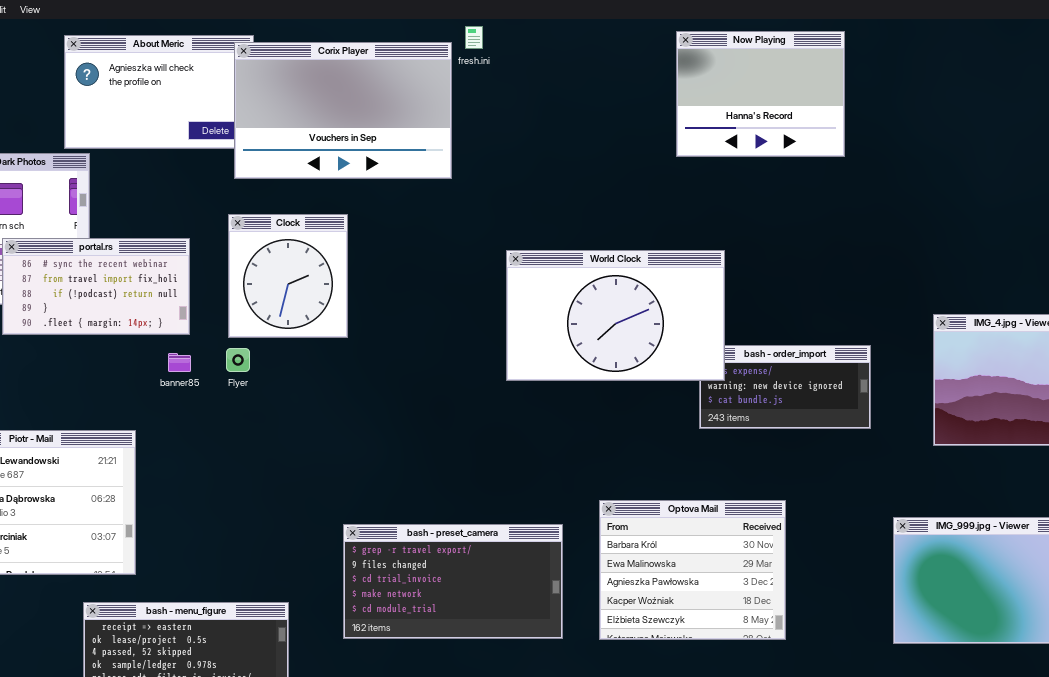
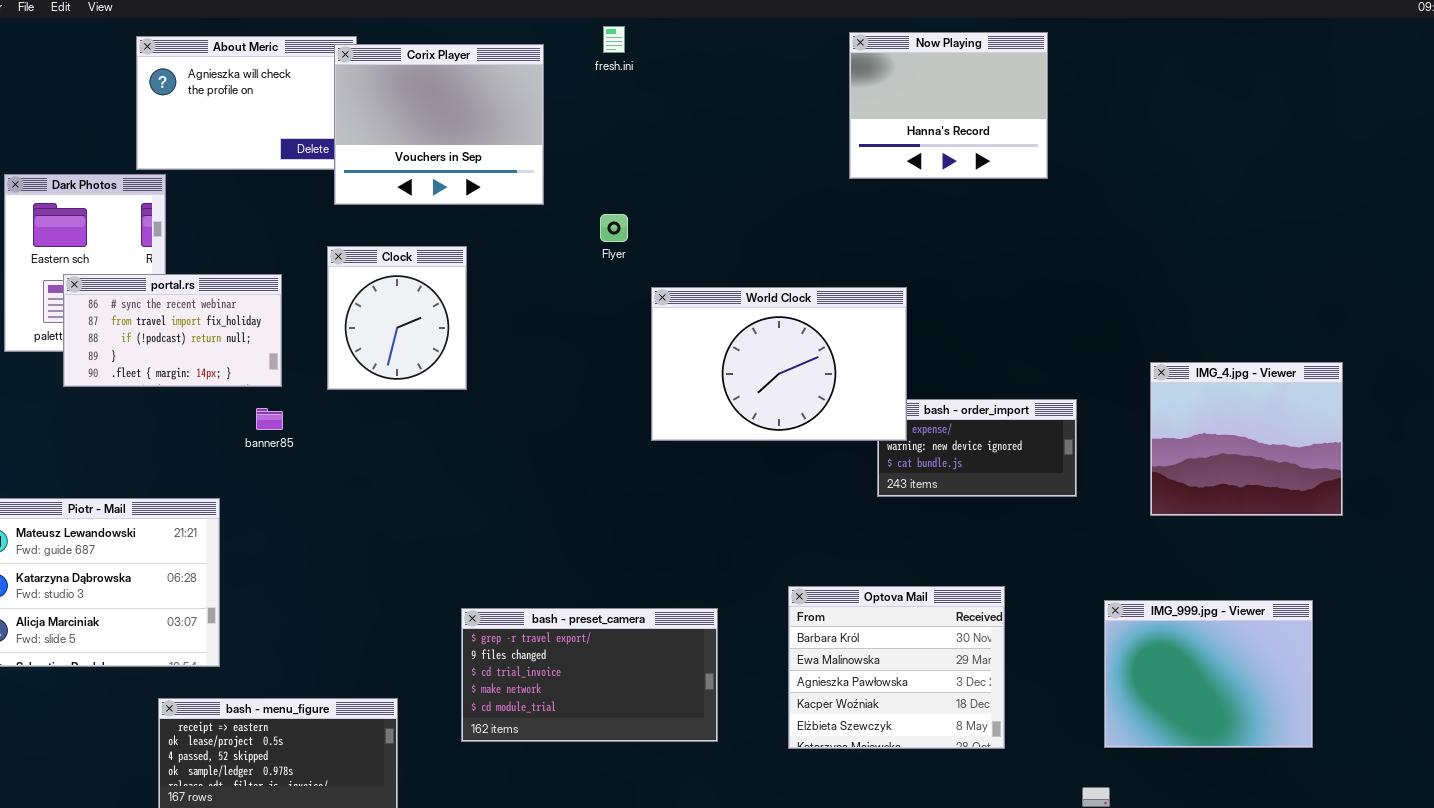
Corix Player: [234,42,452,179] -> [334,44,544,205], resized
Flyer: [226,348,250,372] -> [600,214,628,242], moved
Optova Mail: [599,500,786,640] -> [788,586,1005,749], moved

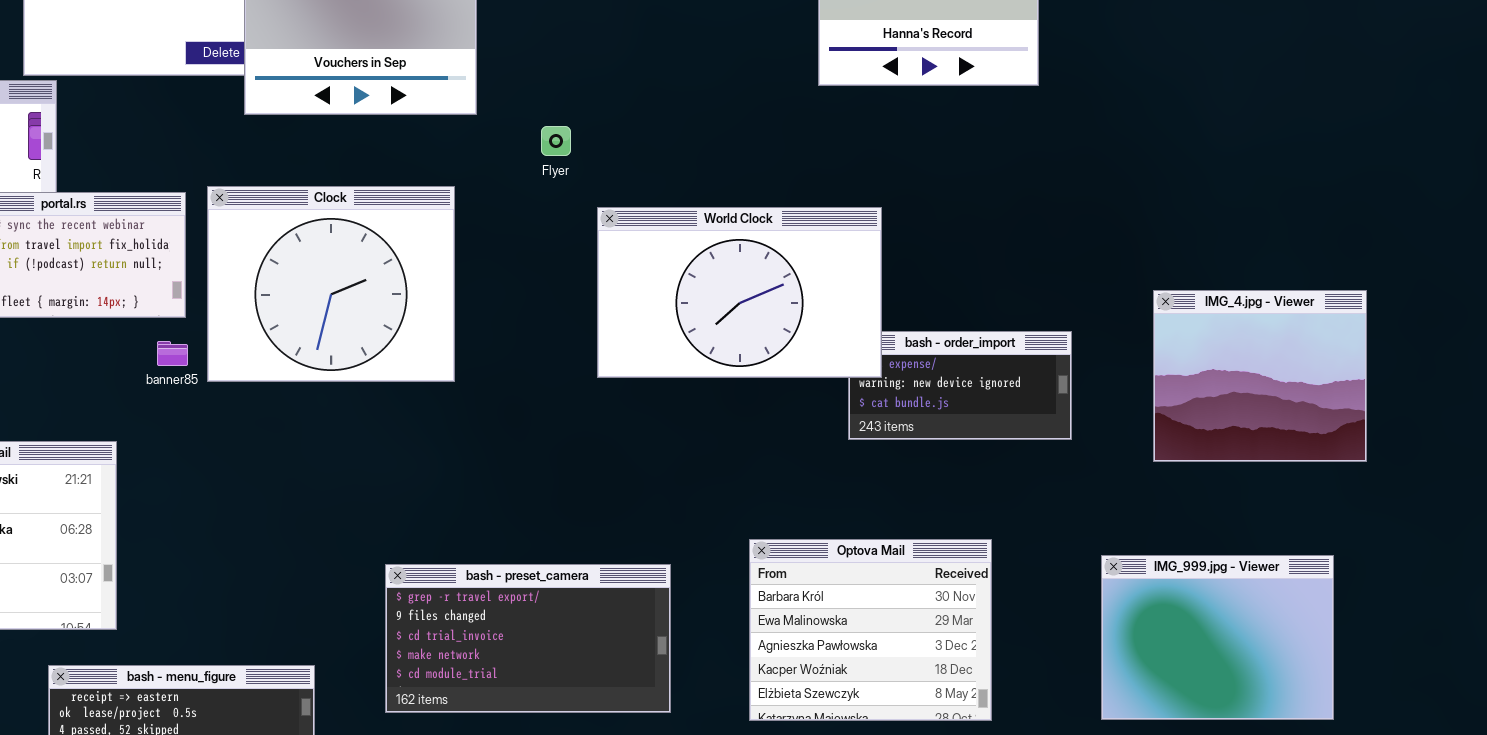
Clock: [327,246,467,390] -> [207,186,455,382], moved, resized

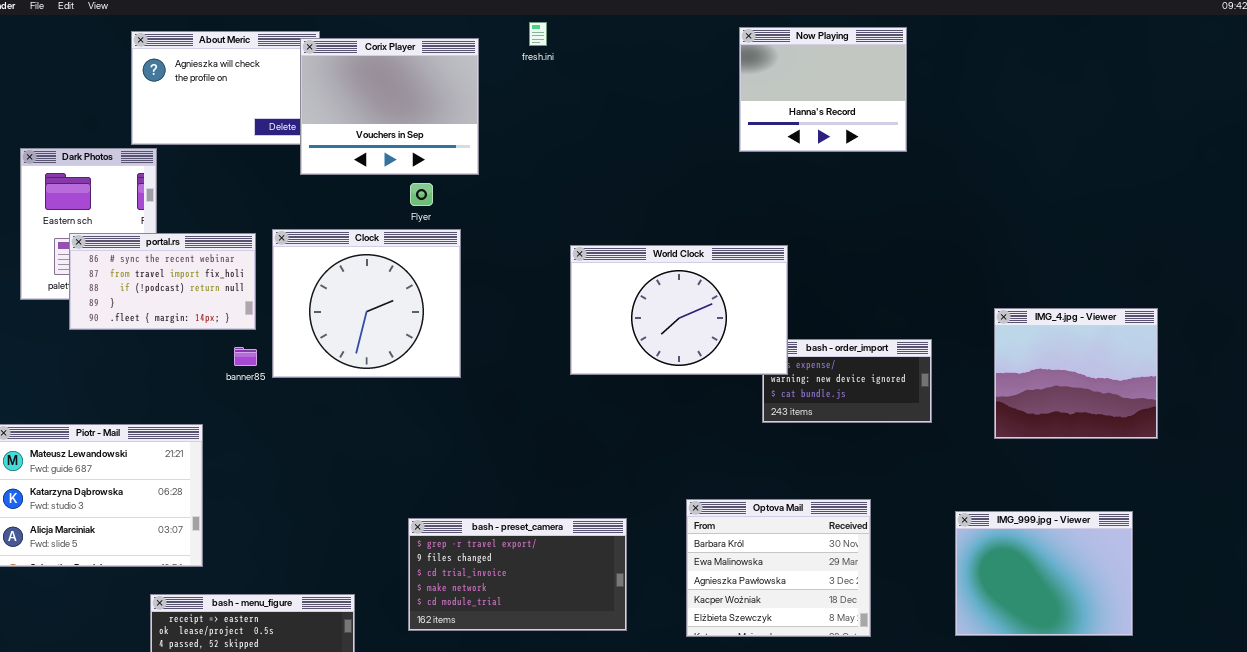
Flyer: [541,126,571,156] -> [410,183,433,206], moved

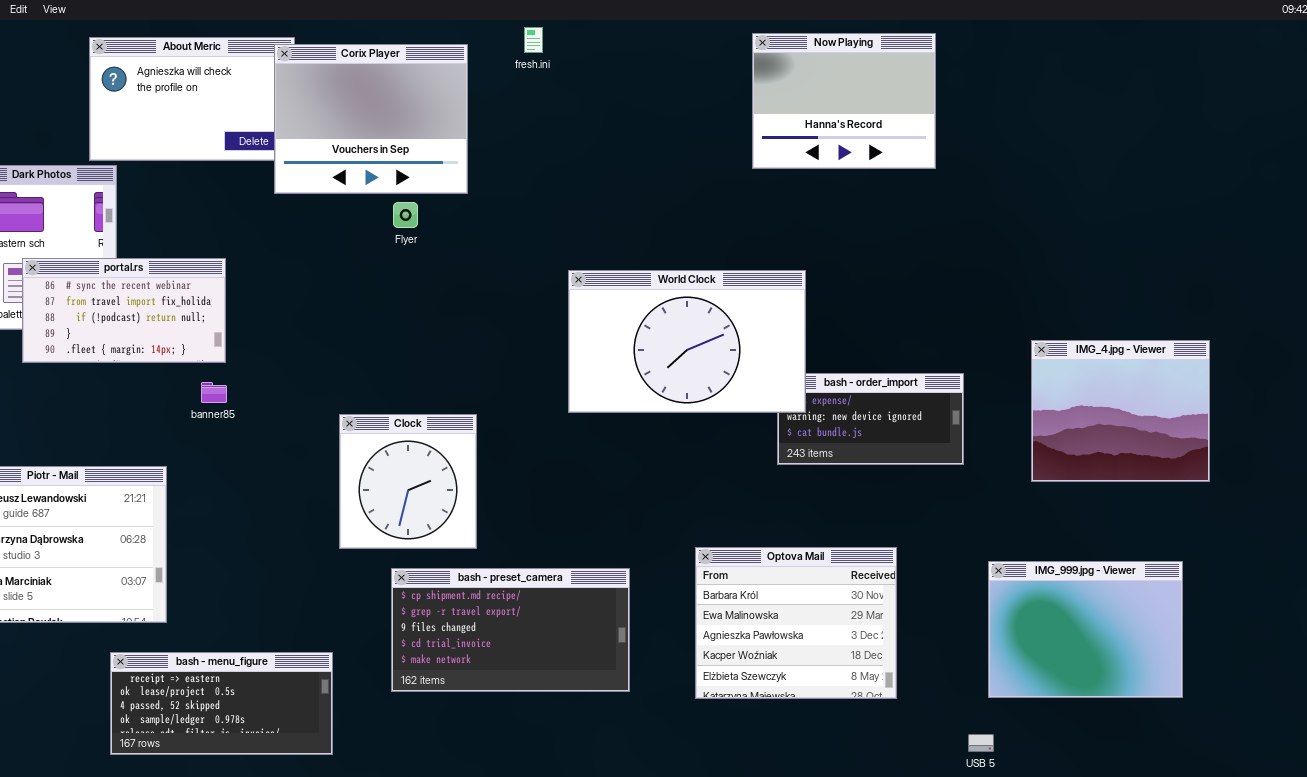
Clock: [272,229,461,378] -> [339,414,477,549], moved, resized
bash - preset_camera: [408,518,627,631] -> [391,568,630,692], scrolled up 1 row

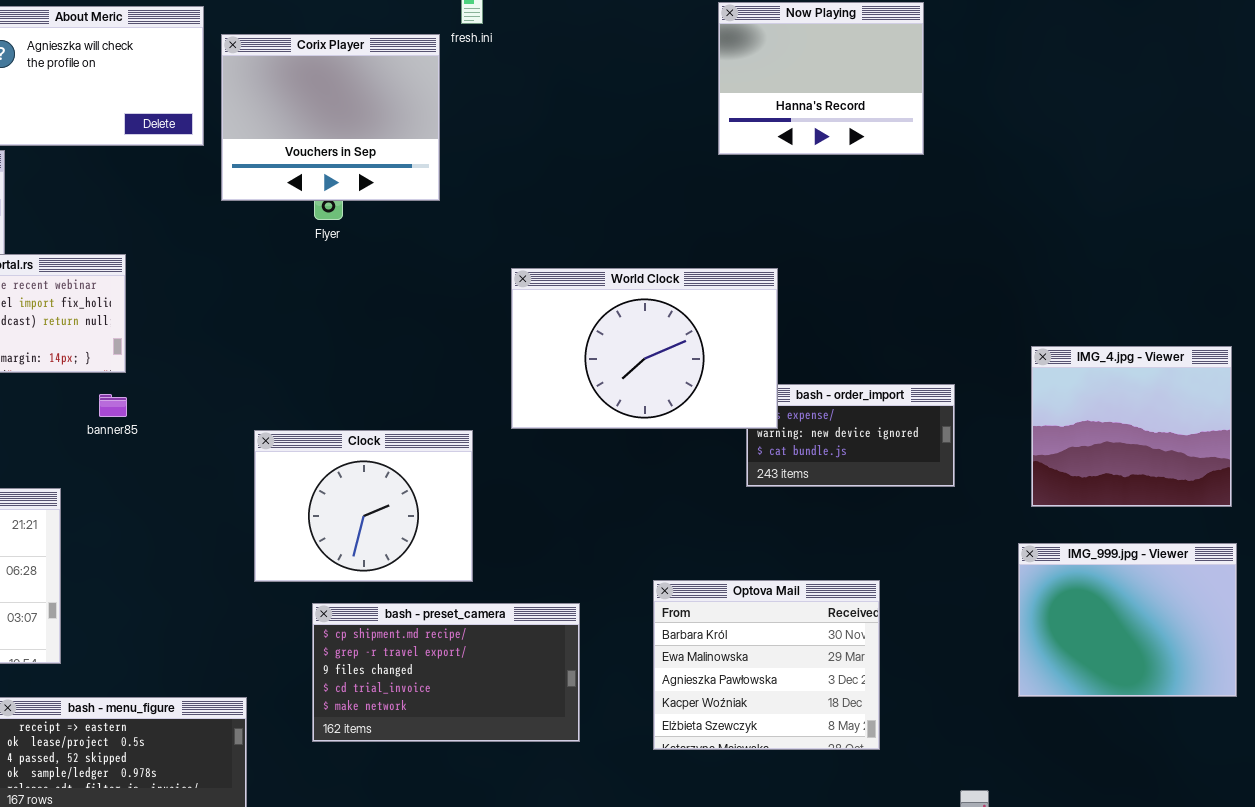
Corix Player: [274,44,468,194] -> [221,34,440,201], moved
Clock: [339,414,477,549] -> [254,430,473,582], resized
IMG_999.jpg - Viewer: [988,561,1183,698] -> [1018,543,1237,697], moved

